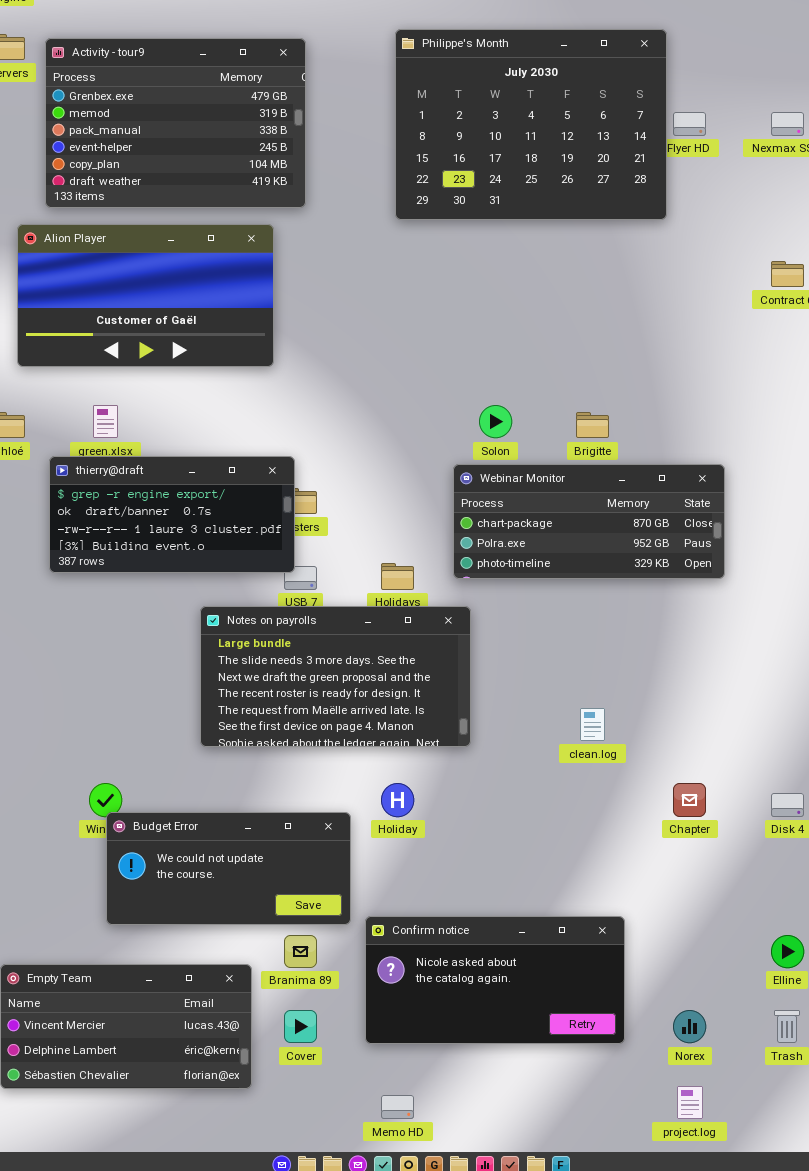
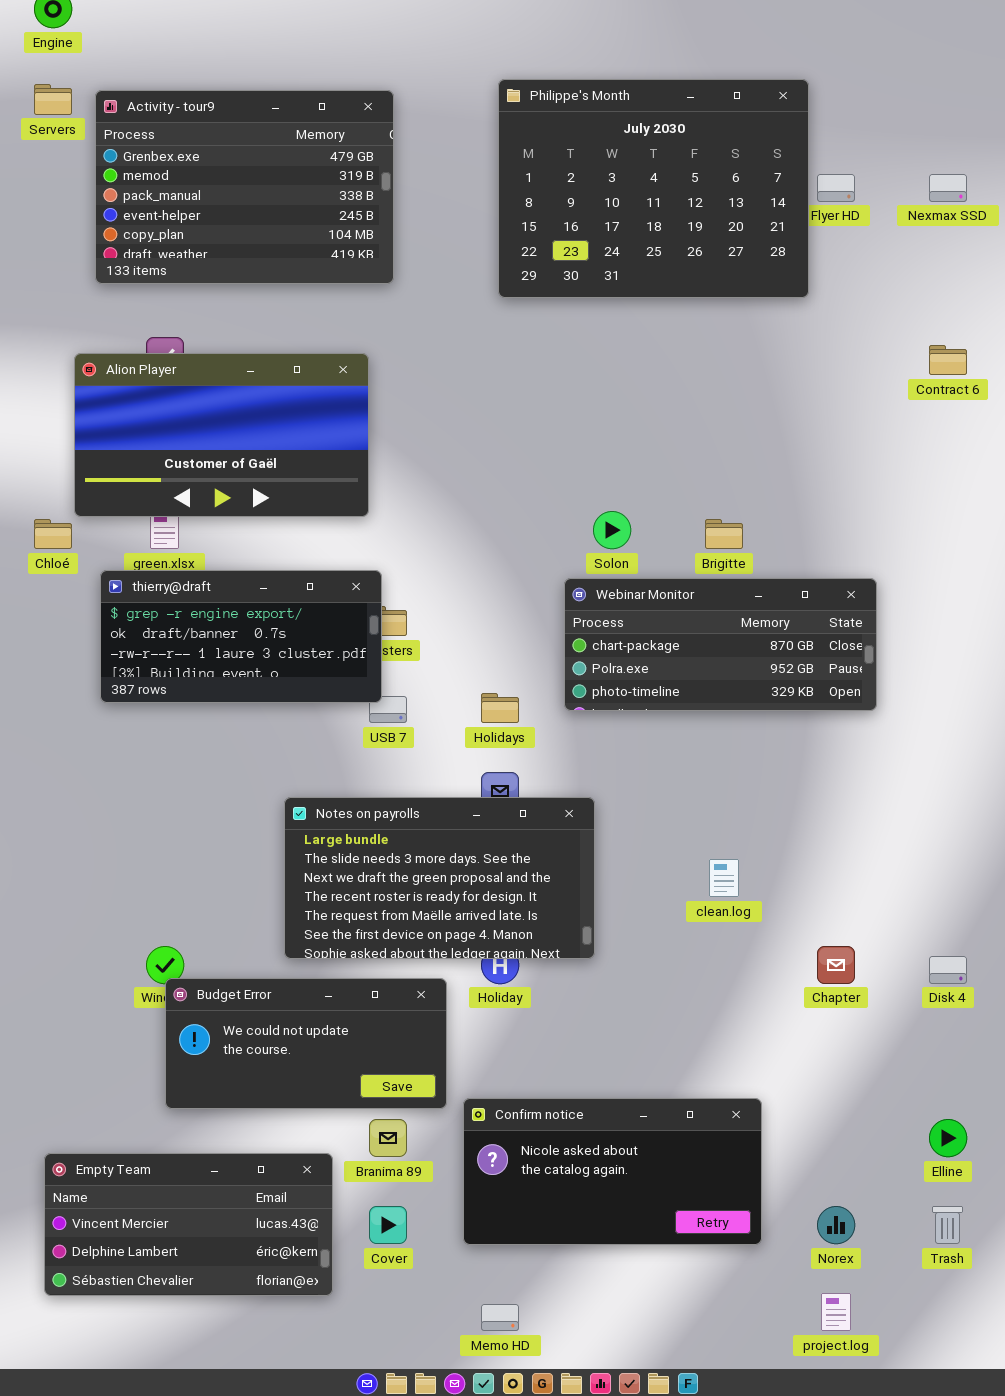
Alion Player: [17,224,274,367] -> [74,353,369,517], moved
Notes on payrolls: [200,606,471,747] -> [284,797,595,959], moved

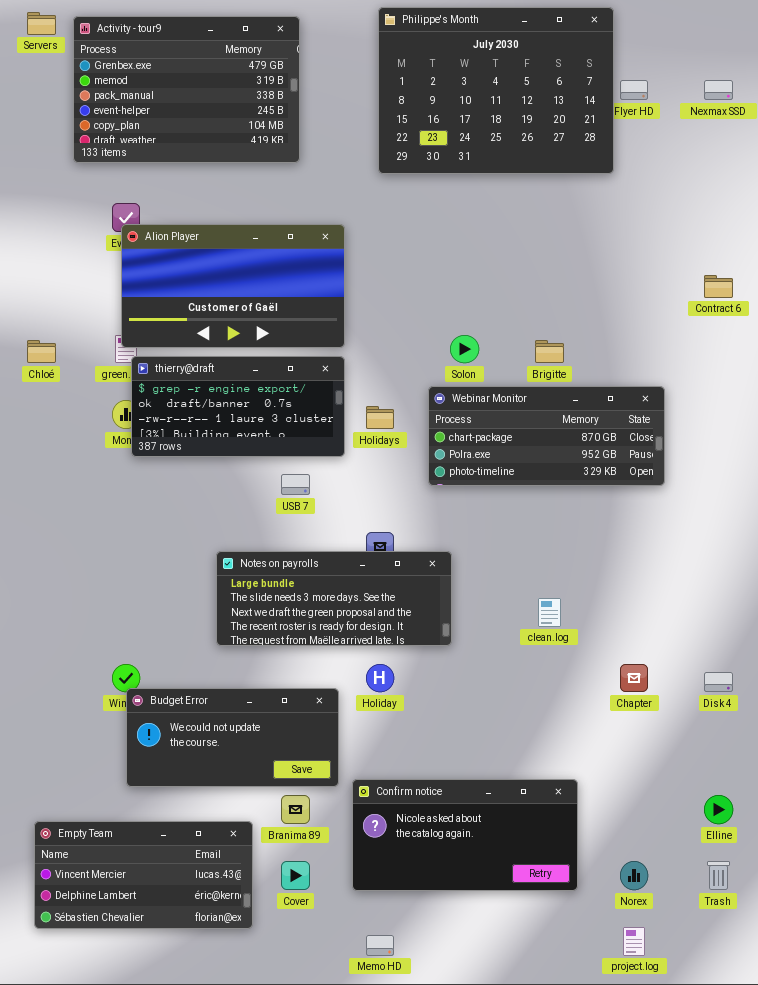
Contract 6: [929,345,967,375] -> [704,275,733,298], moved
Alion Player: [74,353,369,517] -> [121,224,345,348], moved
thierry@draft: [100,570,382,703] -> [131,356,345,457], moved
Holidays: [481,693,519,723] -> [366,406,394,429], moved
Notes on payrolls: [284,797,595,959] -> [216,551,452,646], resized

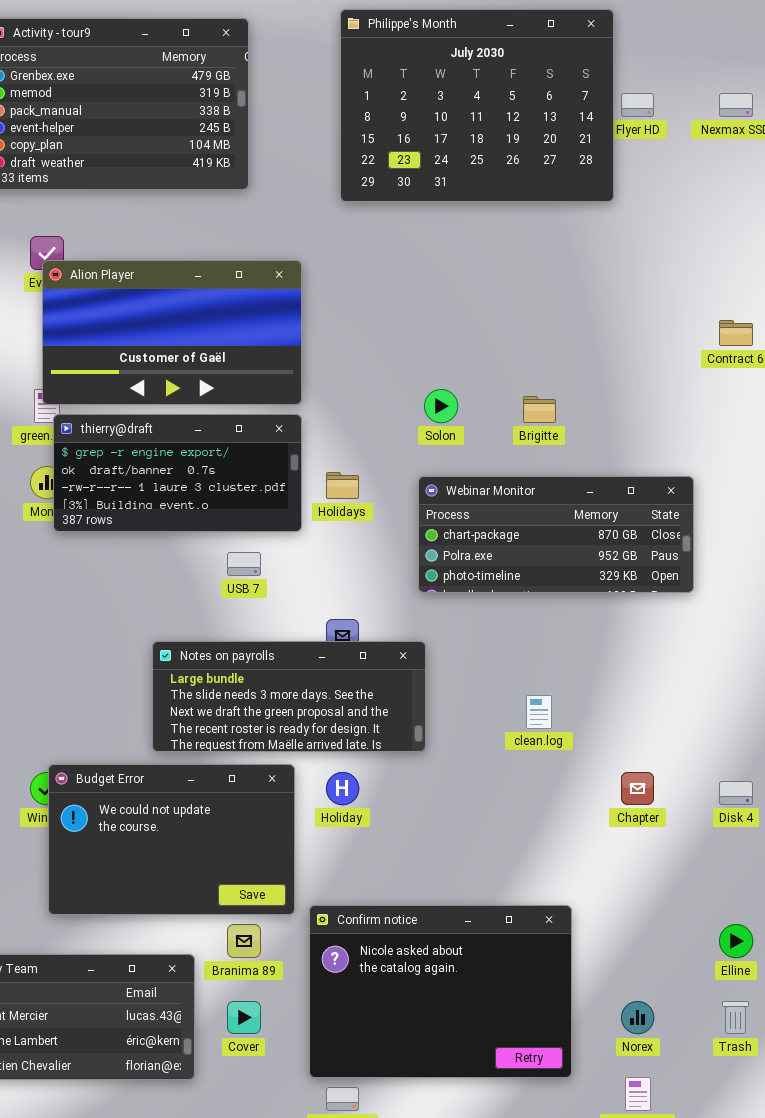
Webinar Monitor: [428,386,665,486] -> [418,476,694,593], moved
Budget Error: [126,688,339,787] -> [48,764,295,915], resized
Confirm notice: [352,779,578,891] -> [309,905,572,1078], resized

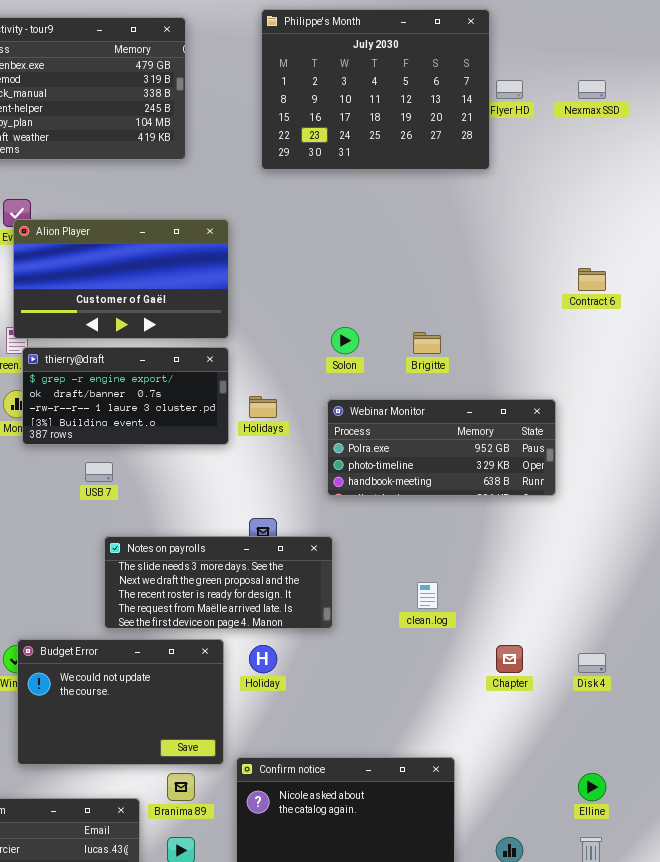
Webinar Monitor: [418,476,694,593] -> [327,399,556,496], scrolled down 1 row
USB 7: [227,552,261,576] -> [85,462,113,482], moved
Notes on payrolls: [152,641,426,752] -> [104,536,333,629], scrolled down 1 row

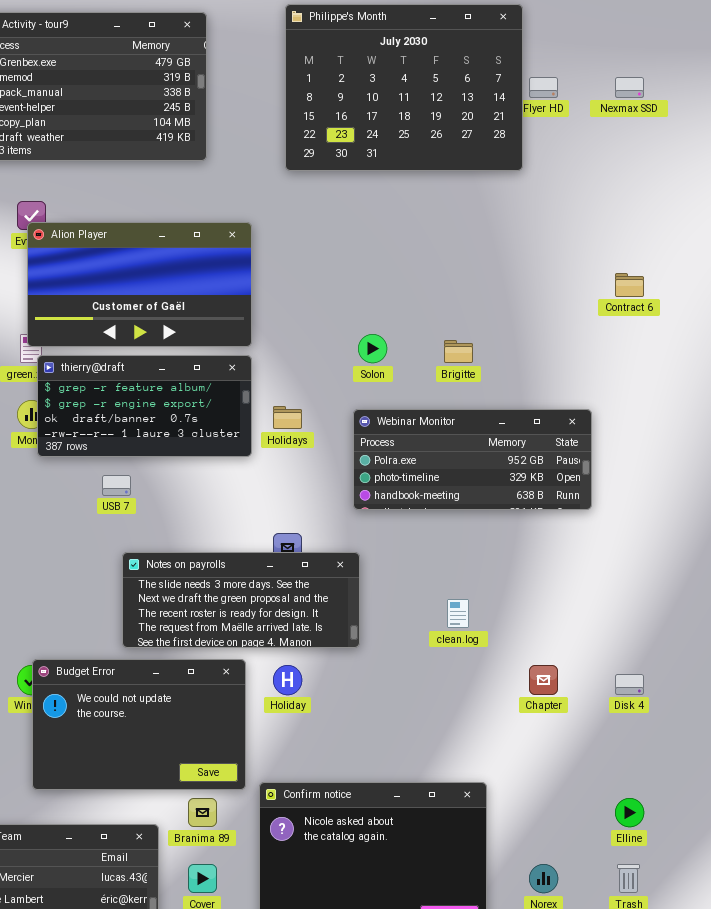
thierry@draft: [22,347,229,445] -> [37,355,252,457], scrolled up 1 row

